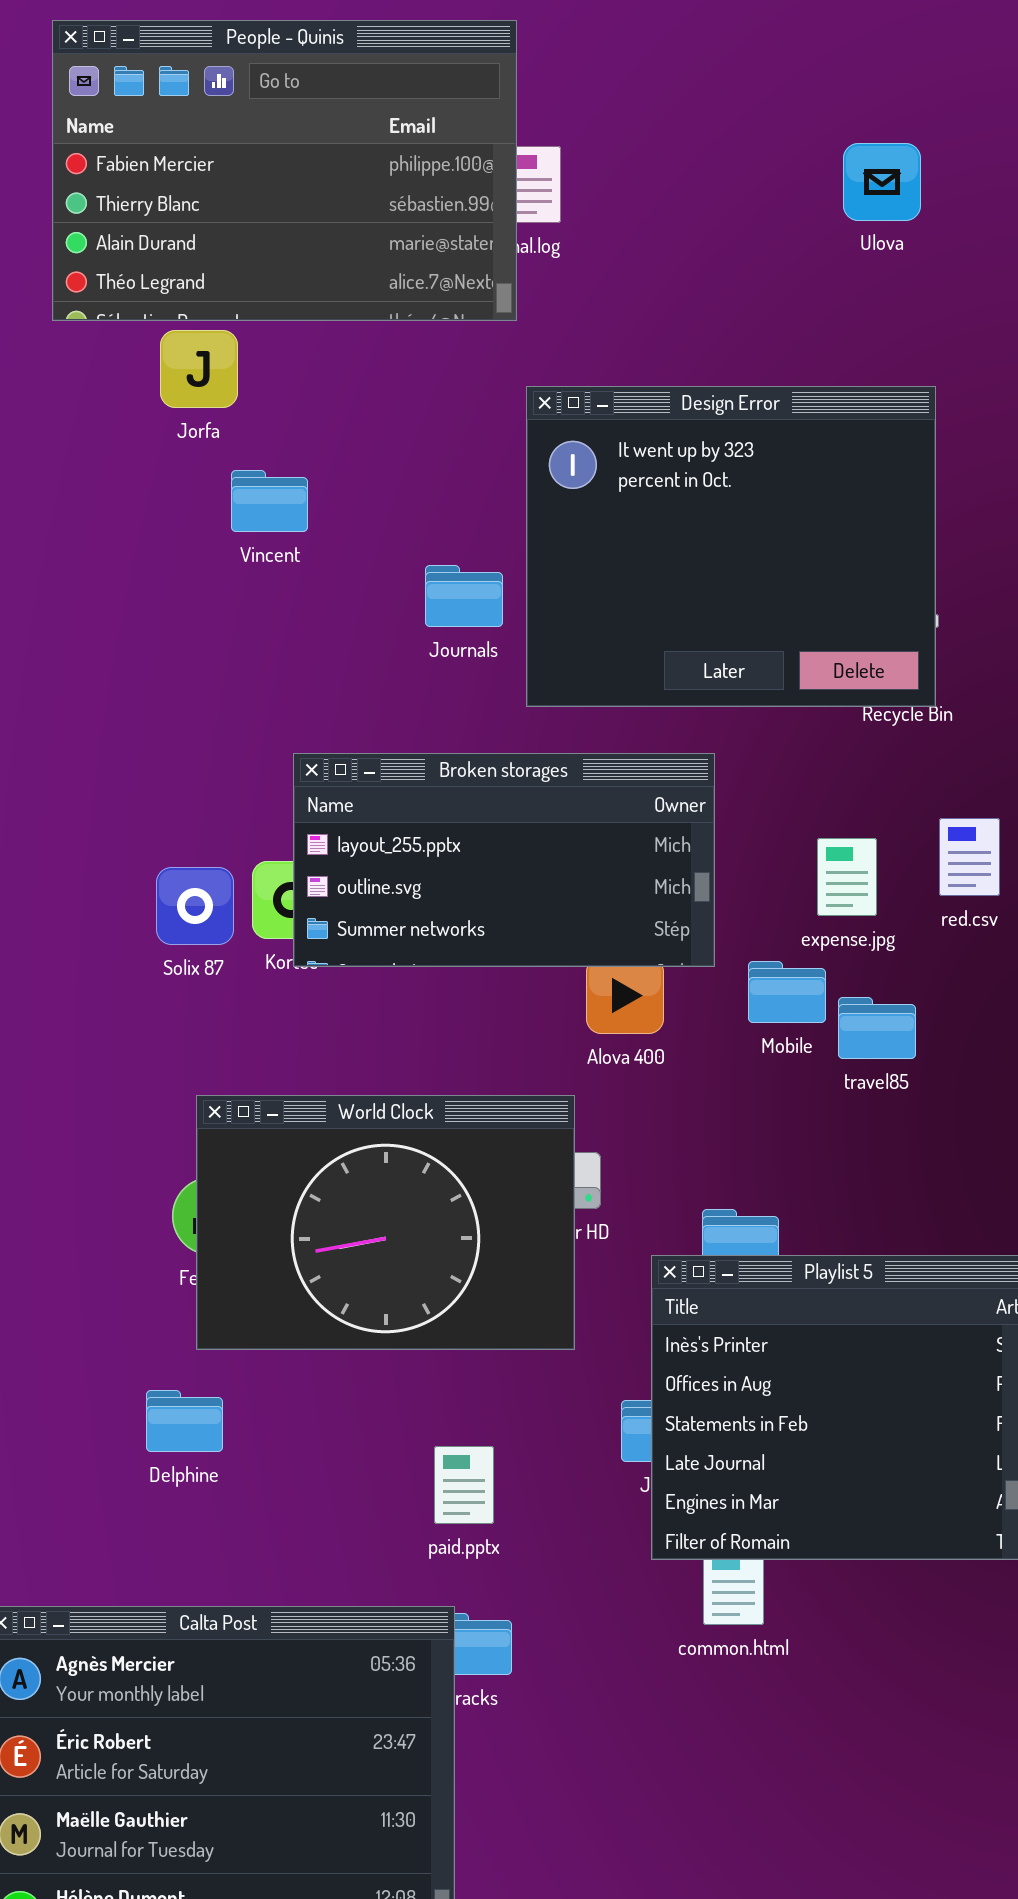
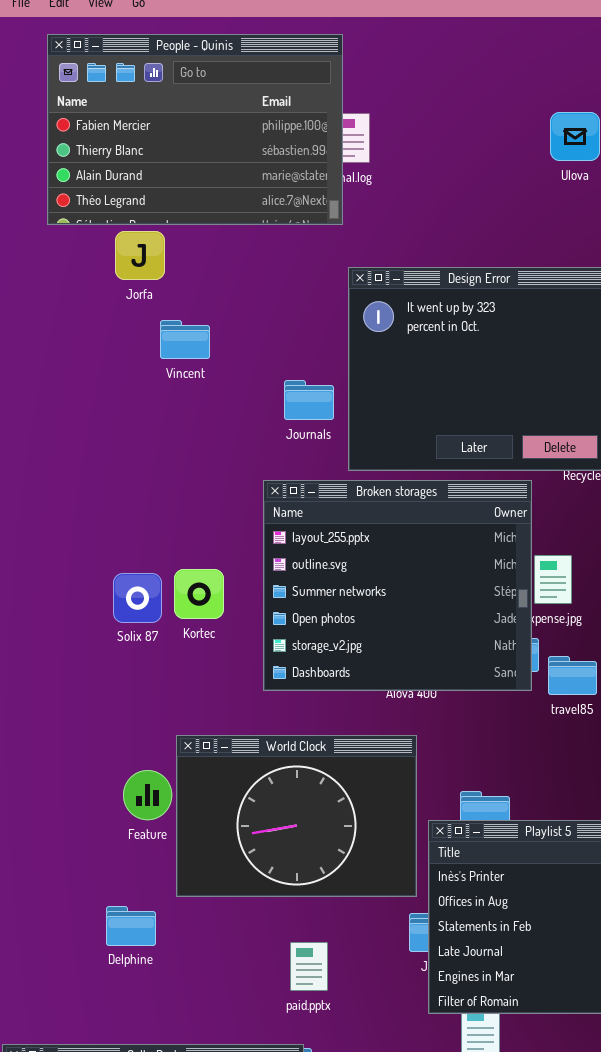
Broken storages: [293,753,715,967] -> [263,480,532,691], moved, resized
World Clock: [196,1095,575,1350] -> [176,735,417,897], moved

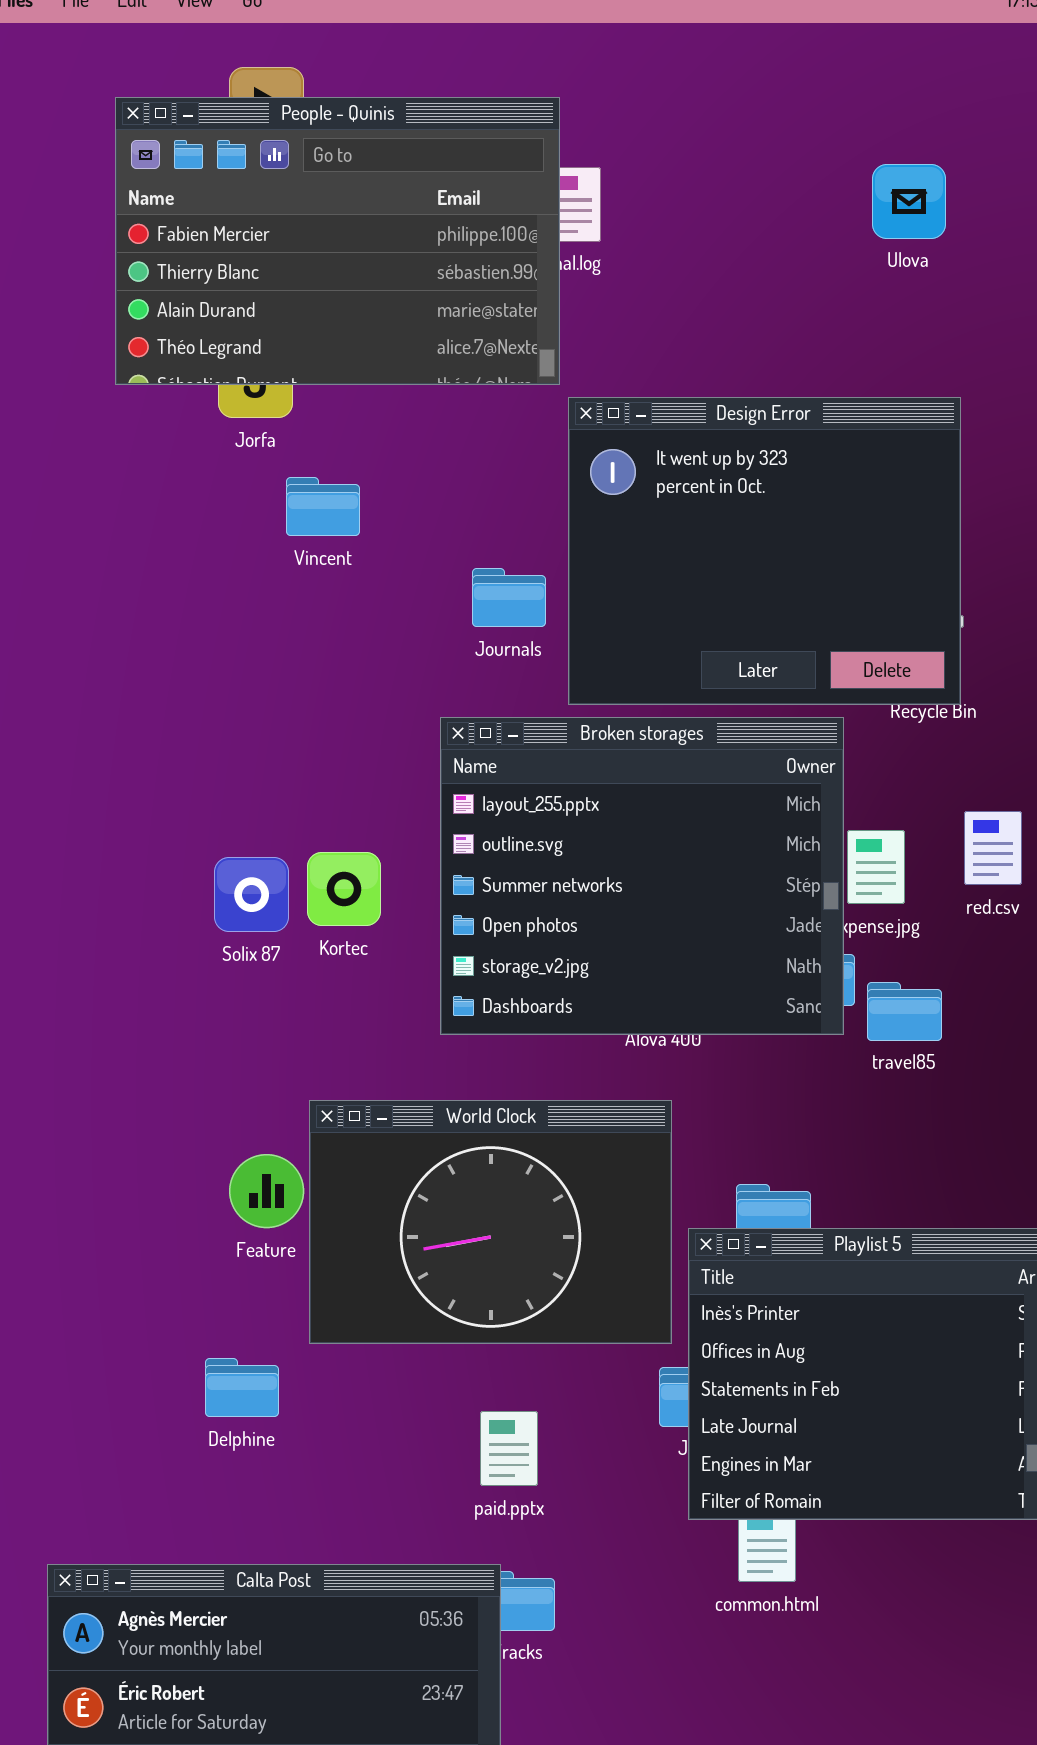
People - Quinis: [47,34,343,225] -> [115,97,560,385], moved

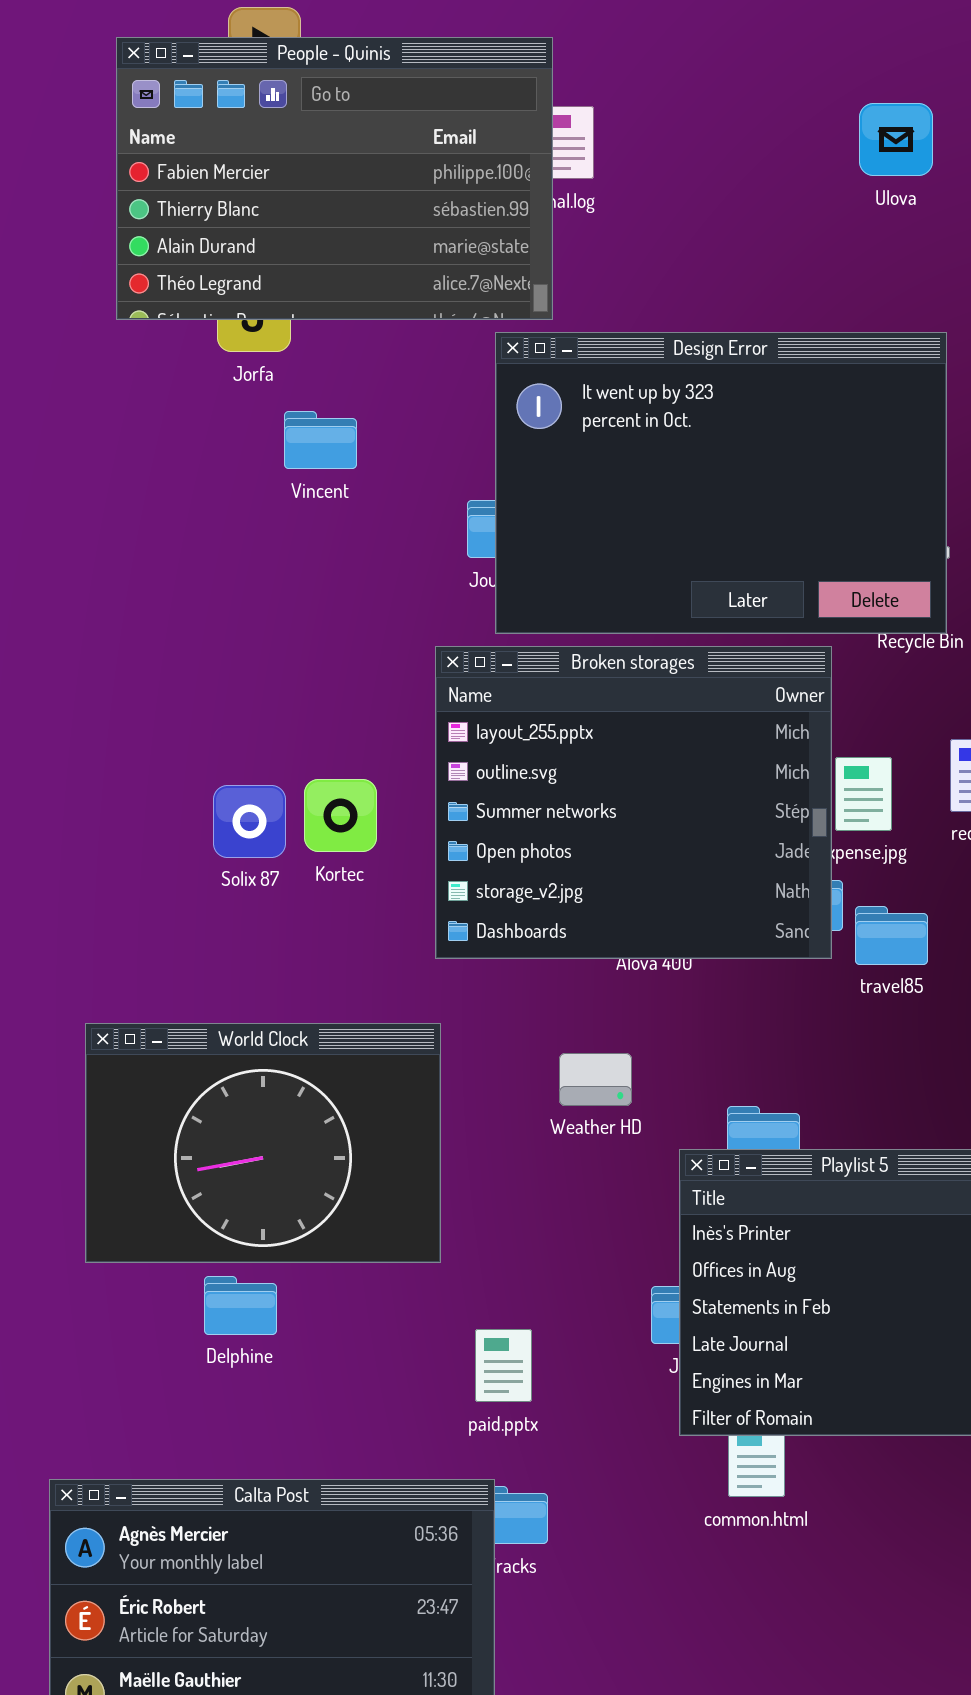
Design Error: [568,397,961,705] -> [495,332,947,634], resized
World Clock: [309,1100,672,1344] -> [85,1023,441,1263], moved

